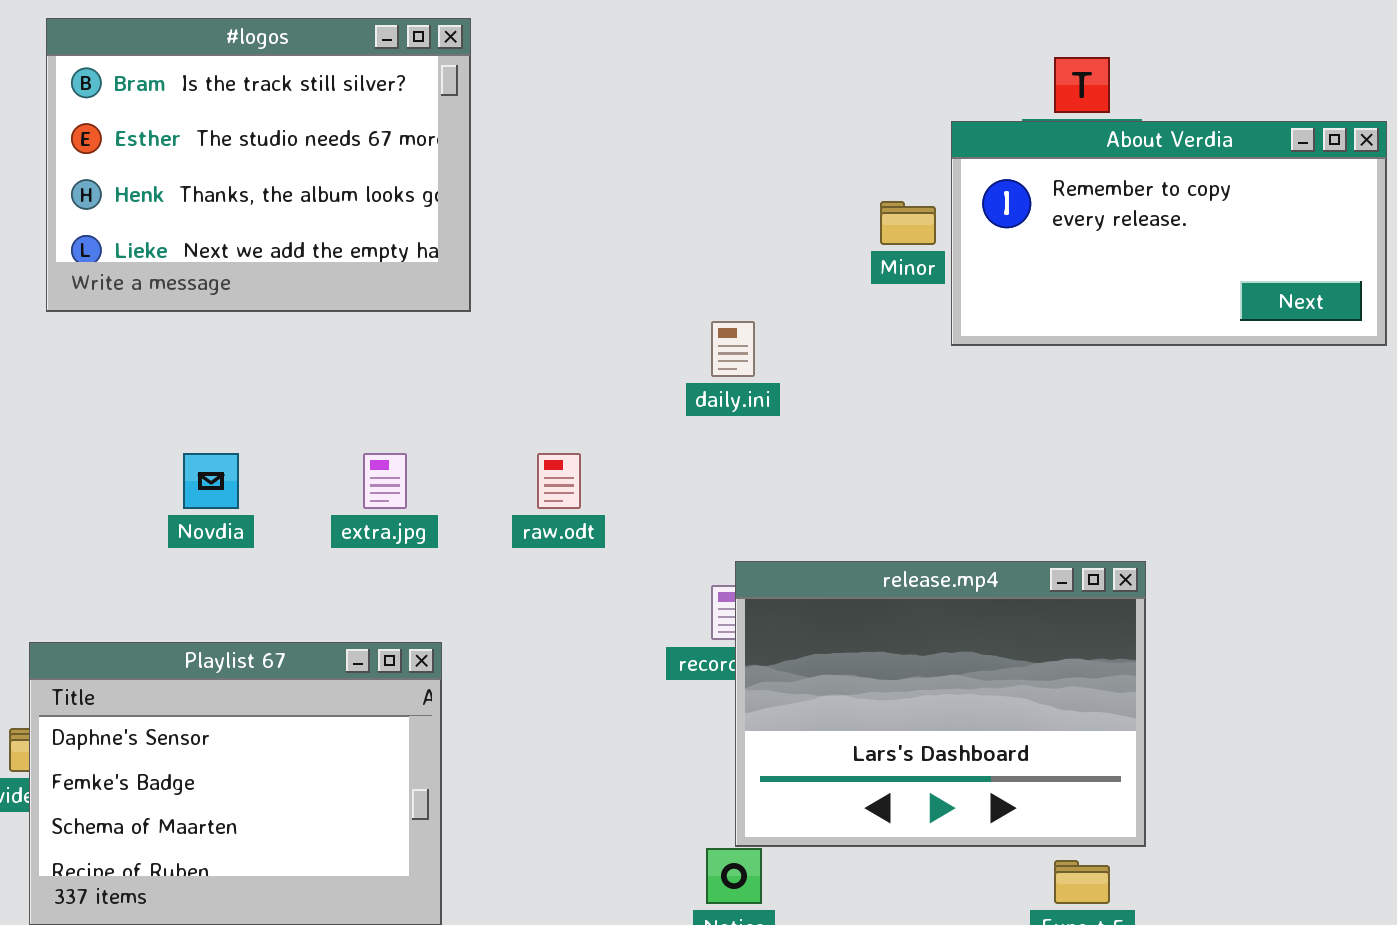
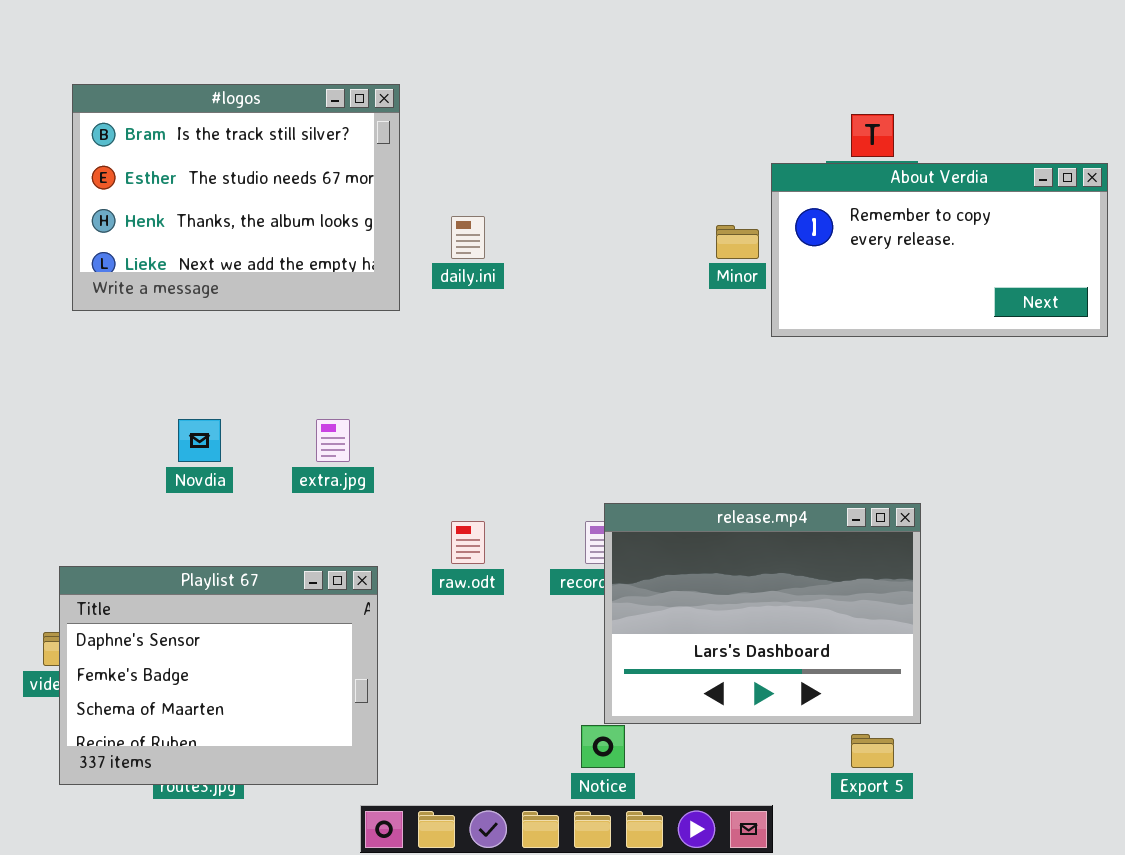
daily.ini: [711,321,755,377] -> [451,216,485,259], moved
raw.odt: [537,453,581,509] -> [451,521,485,564], moved

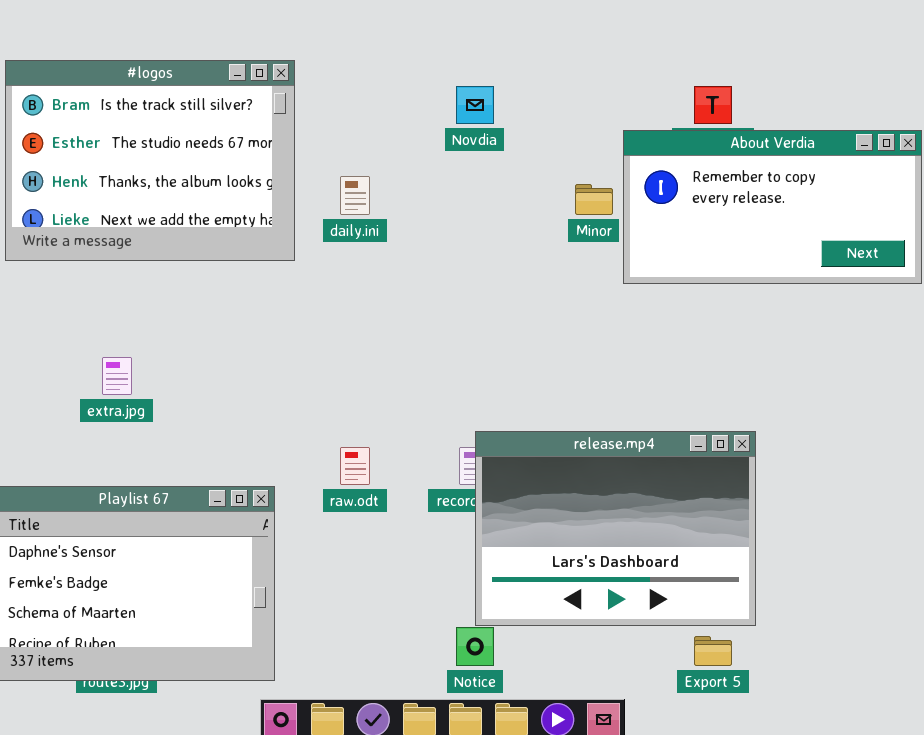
Novdia: [178,419,221,462] -> [456,86,494,124], moved
extra.jpg: [316,419,350,462] -> [102,357,132,395], moved

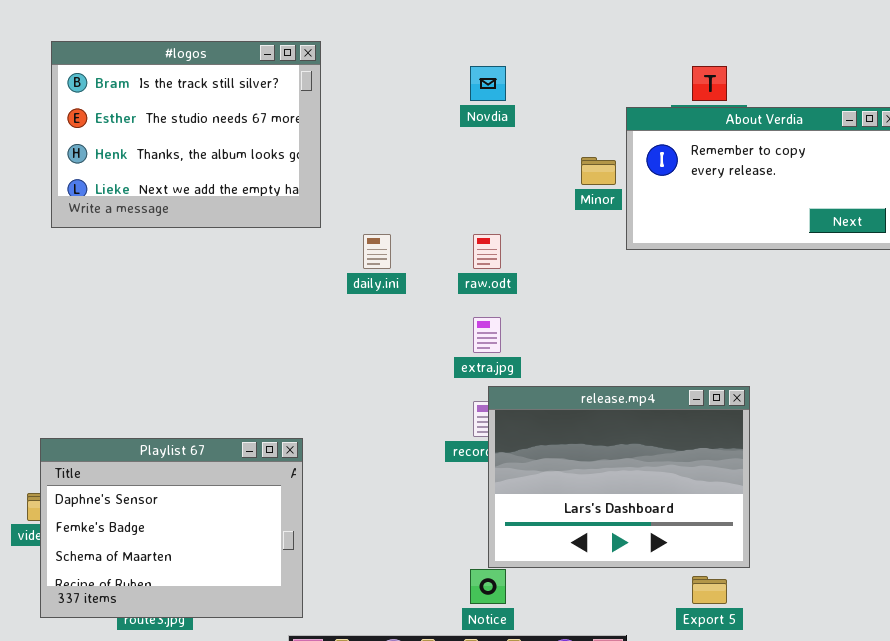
daily.ini: [340,176,370,215] -> [363,234,391,269], moved
extra.jpg: [102,357,132,395] -> [473,317,501,353], moved
raw.odt: [340,447,370,485] -> [473,234,501,269], moved

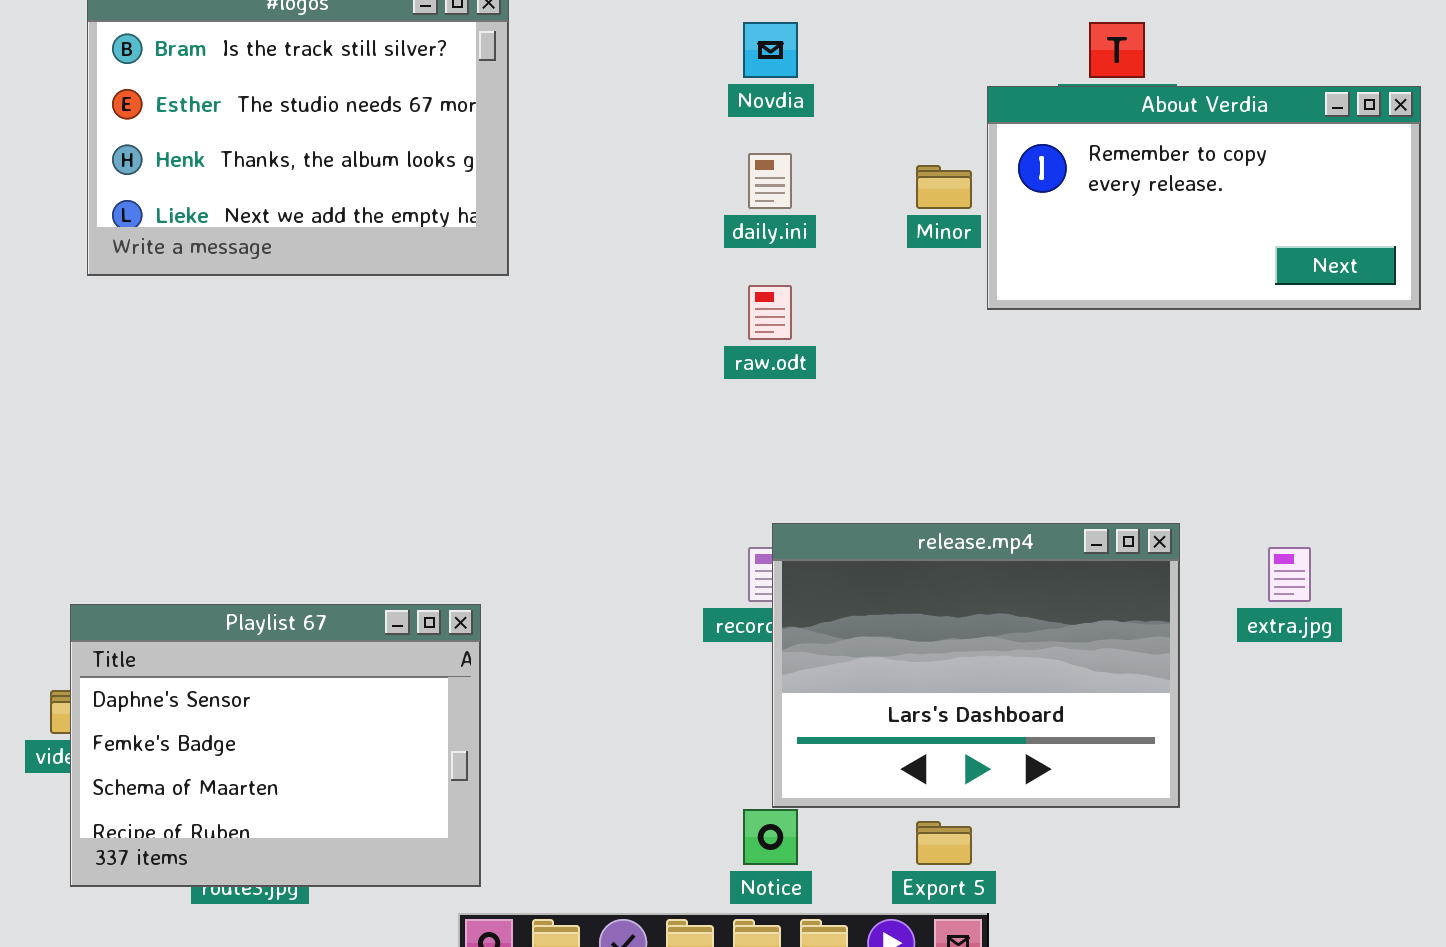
daily.ini: [363,234,391,269] -> [748,153,792,209], moved
extra.jpg: [473,317,501,353] -> [1268,547,1311,602], moved
Export 5: [692,576,727,604] -> [916,821,972,865], moved

